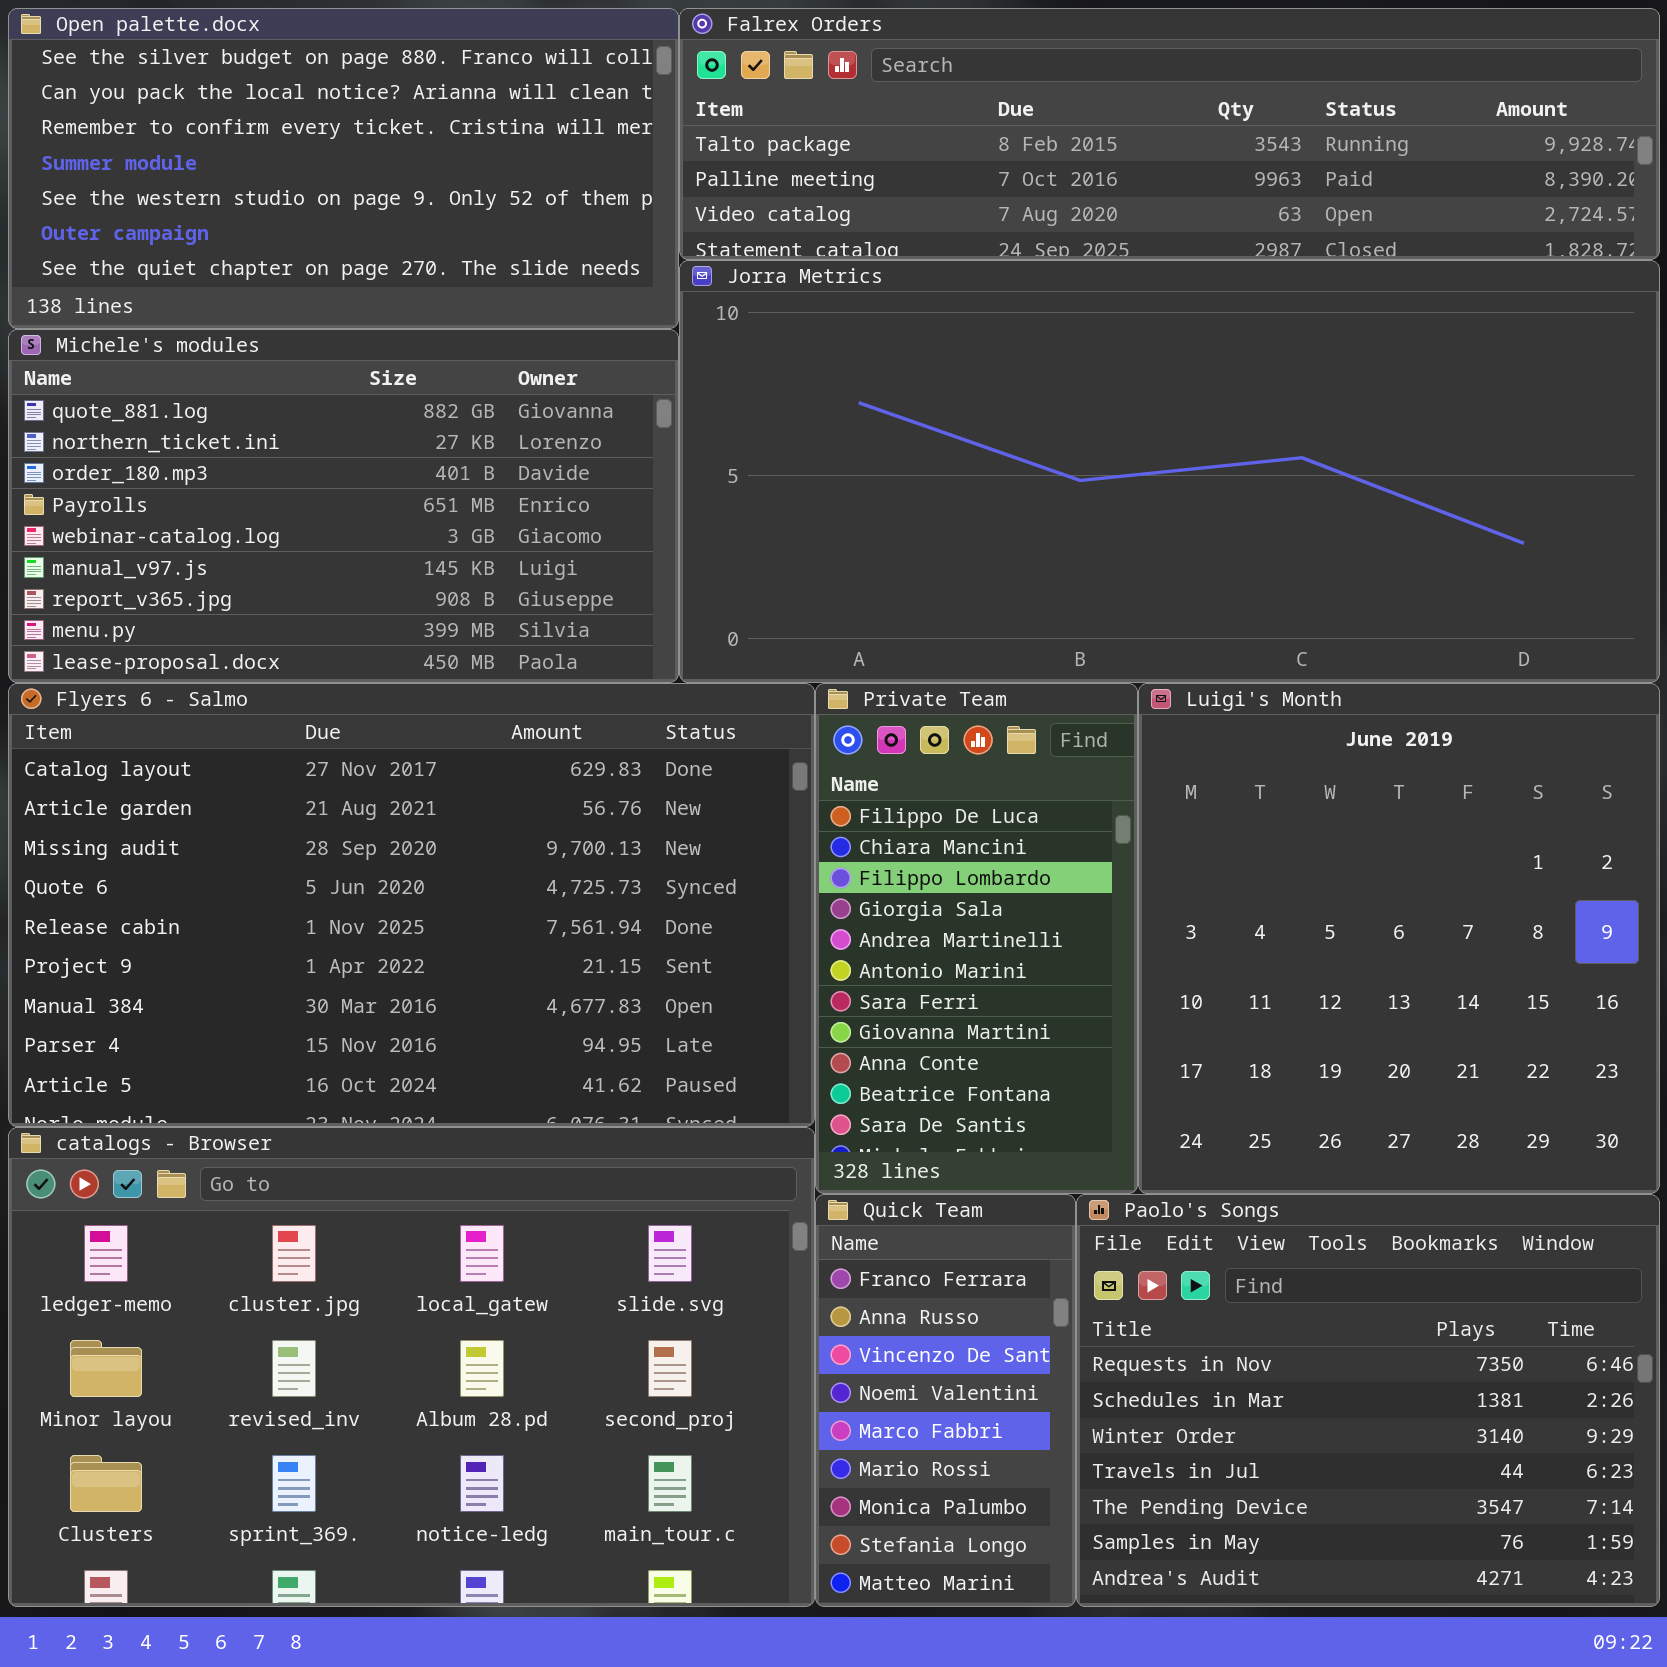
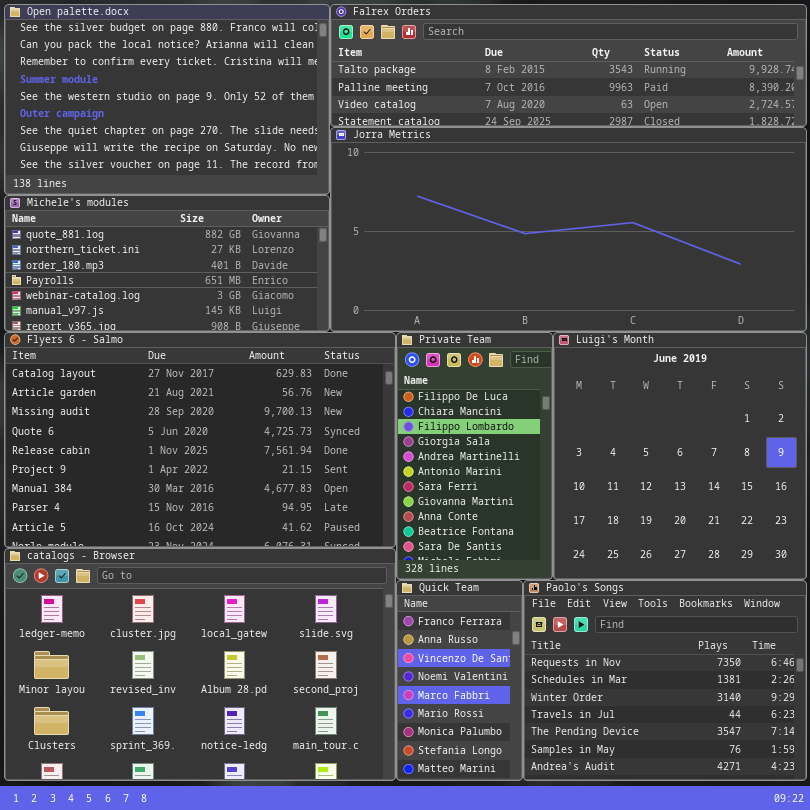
Open palette.docx: [8,8,679,329] -> [4,4,330,195], resized
Michele's modules: [8,329,679,683] -> [4,195,330,332], resized

